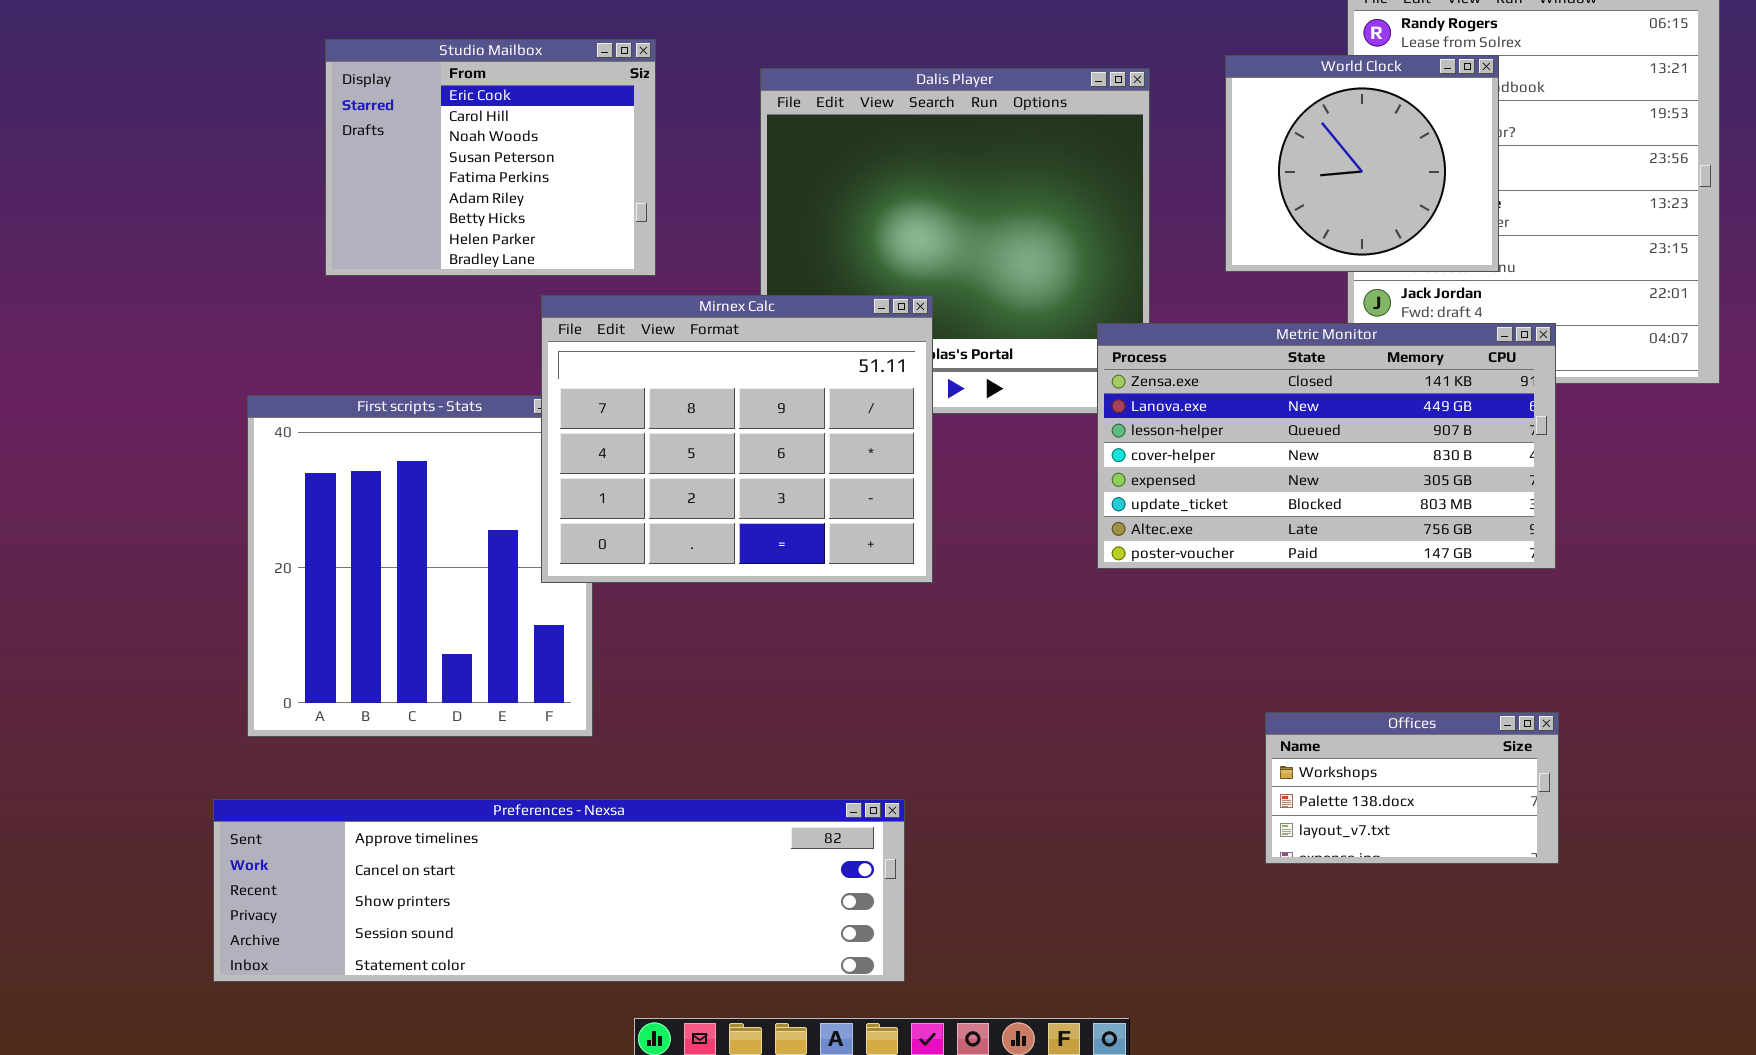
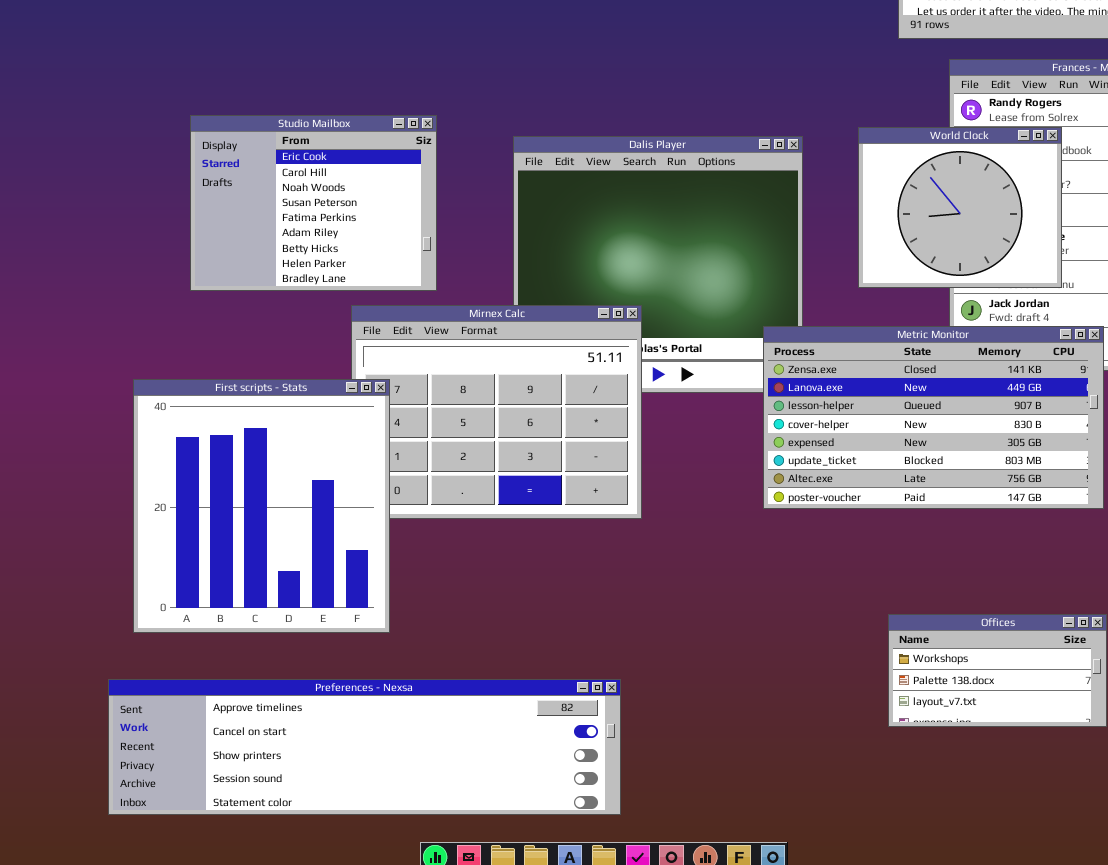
First scripts - Stats: [247,395,593,737] -> [133,379,390,633], raised

